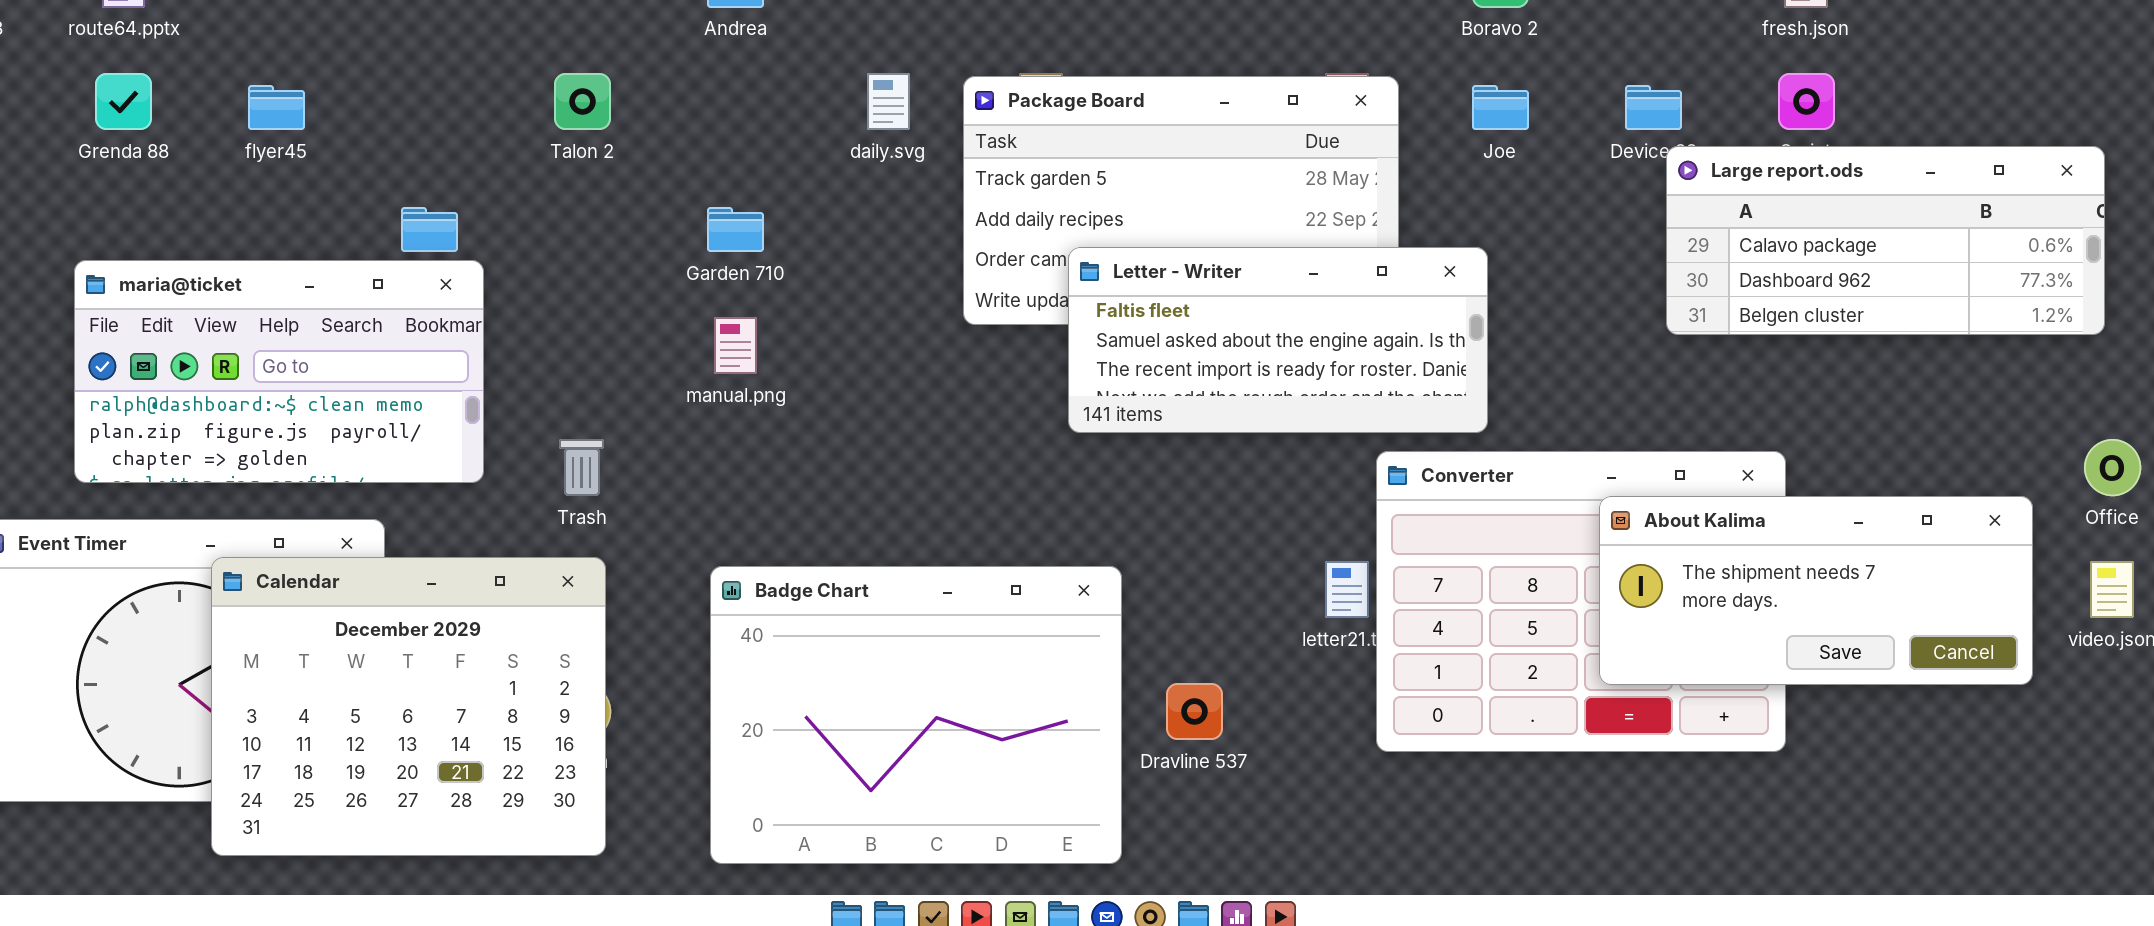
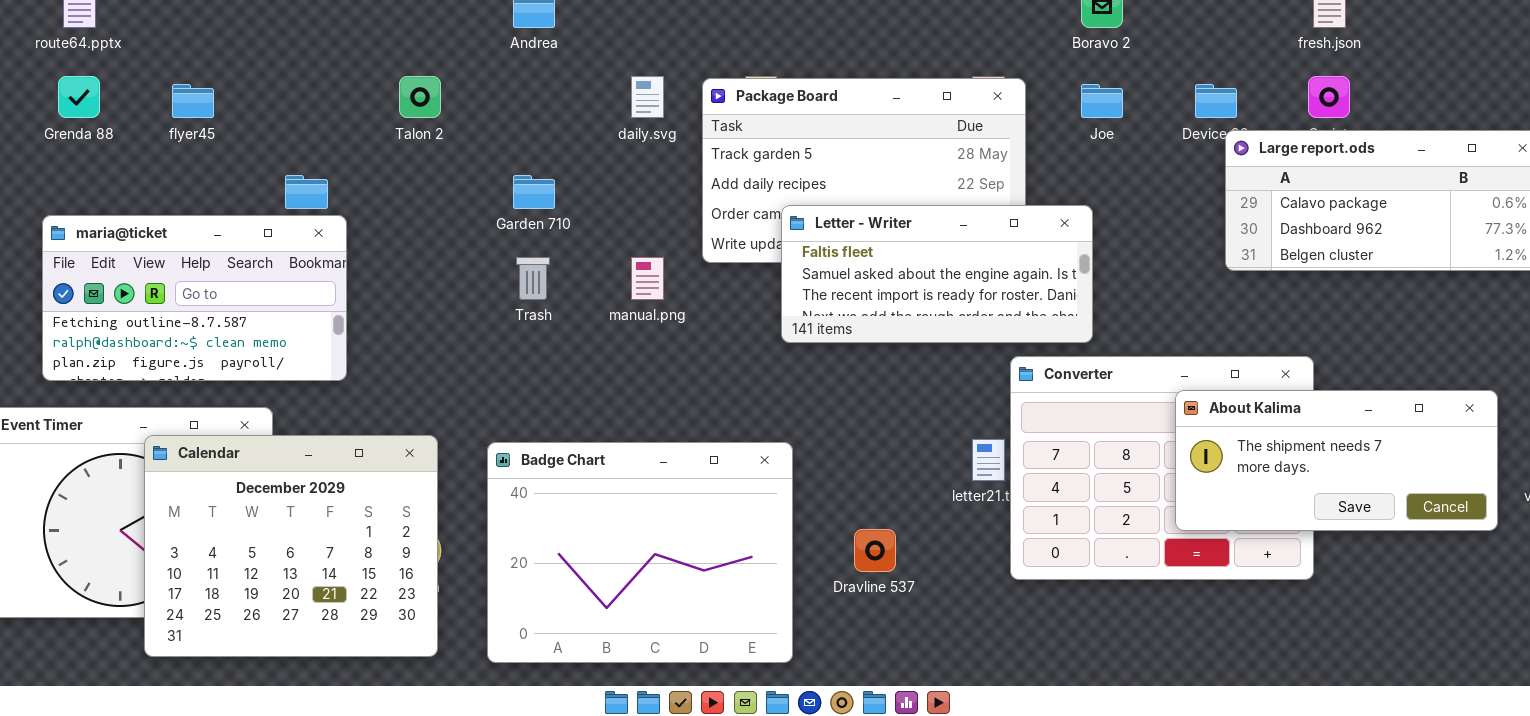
maria@ticket: [74,260,484,483] -> [42,215,347,381], scrolled up 1 row
manual.png: [714,317,757,374] -> [631,257,664,300], moved
Trash: [559,439,604,496] -> [516,257,550,300], moved
Badge Chart: [710,566,1122,864] -> [487,442,793,663], moved

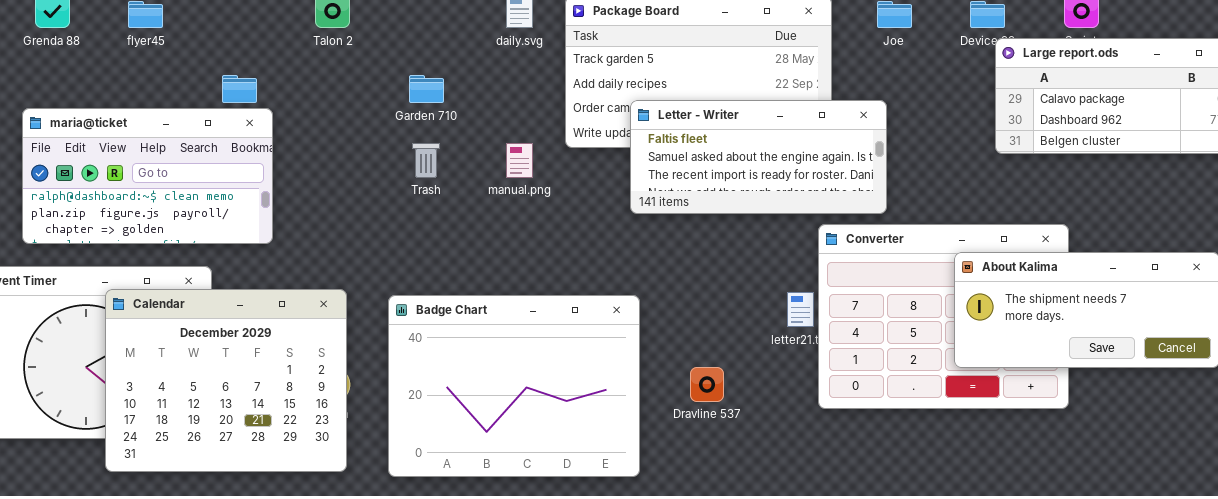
maria@ticket: [42,215,347,381] -> [22,108,273,244], scrolled down 1 row

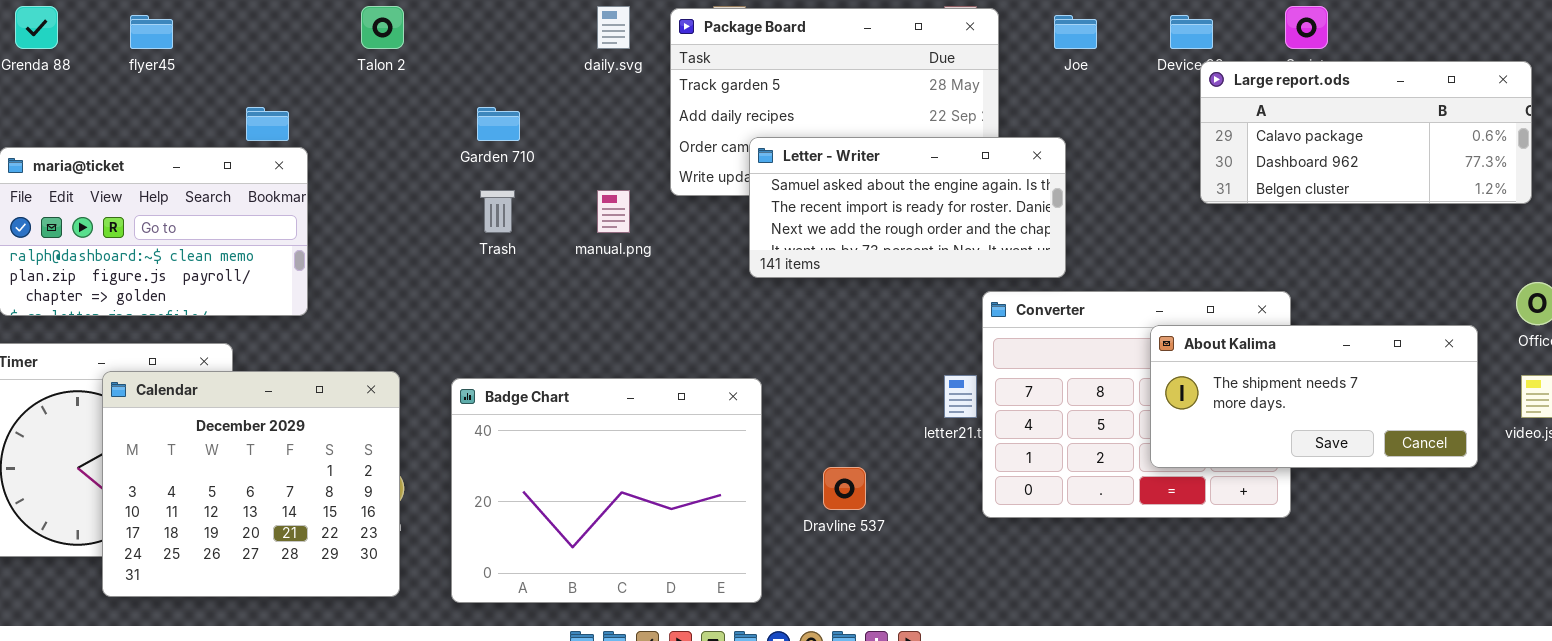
Letter - Writer: [630,100,887,214] -> [749,137,1066,278], scrolled down 1 row

